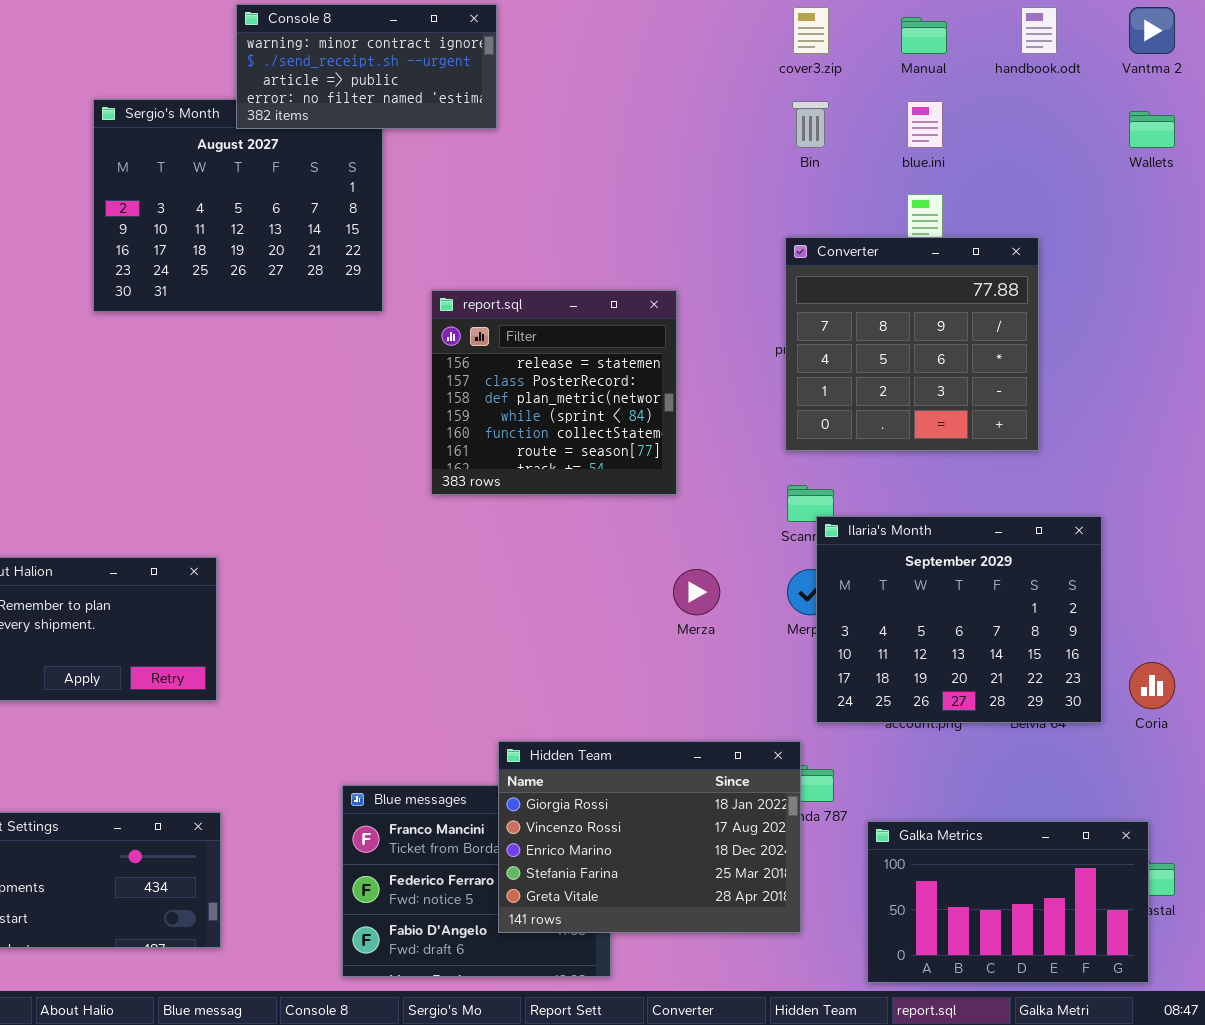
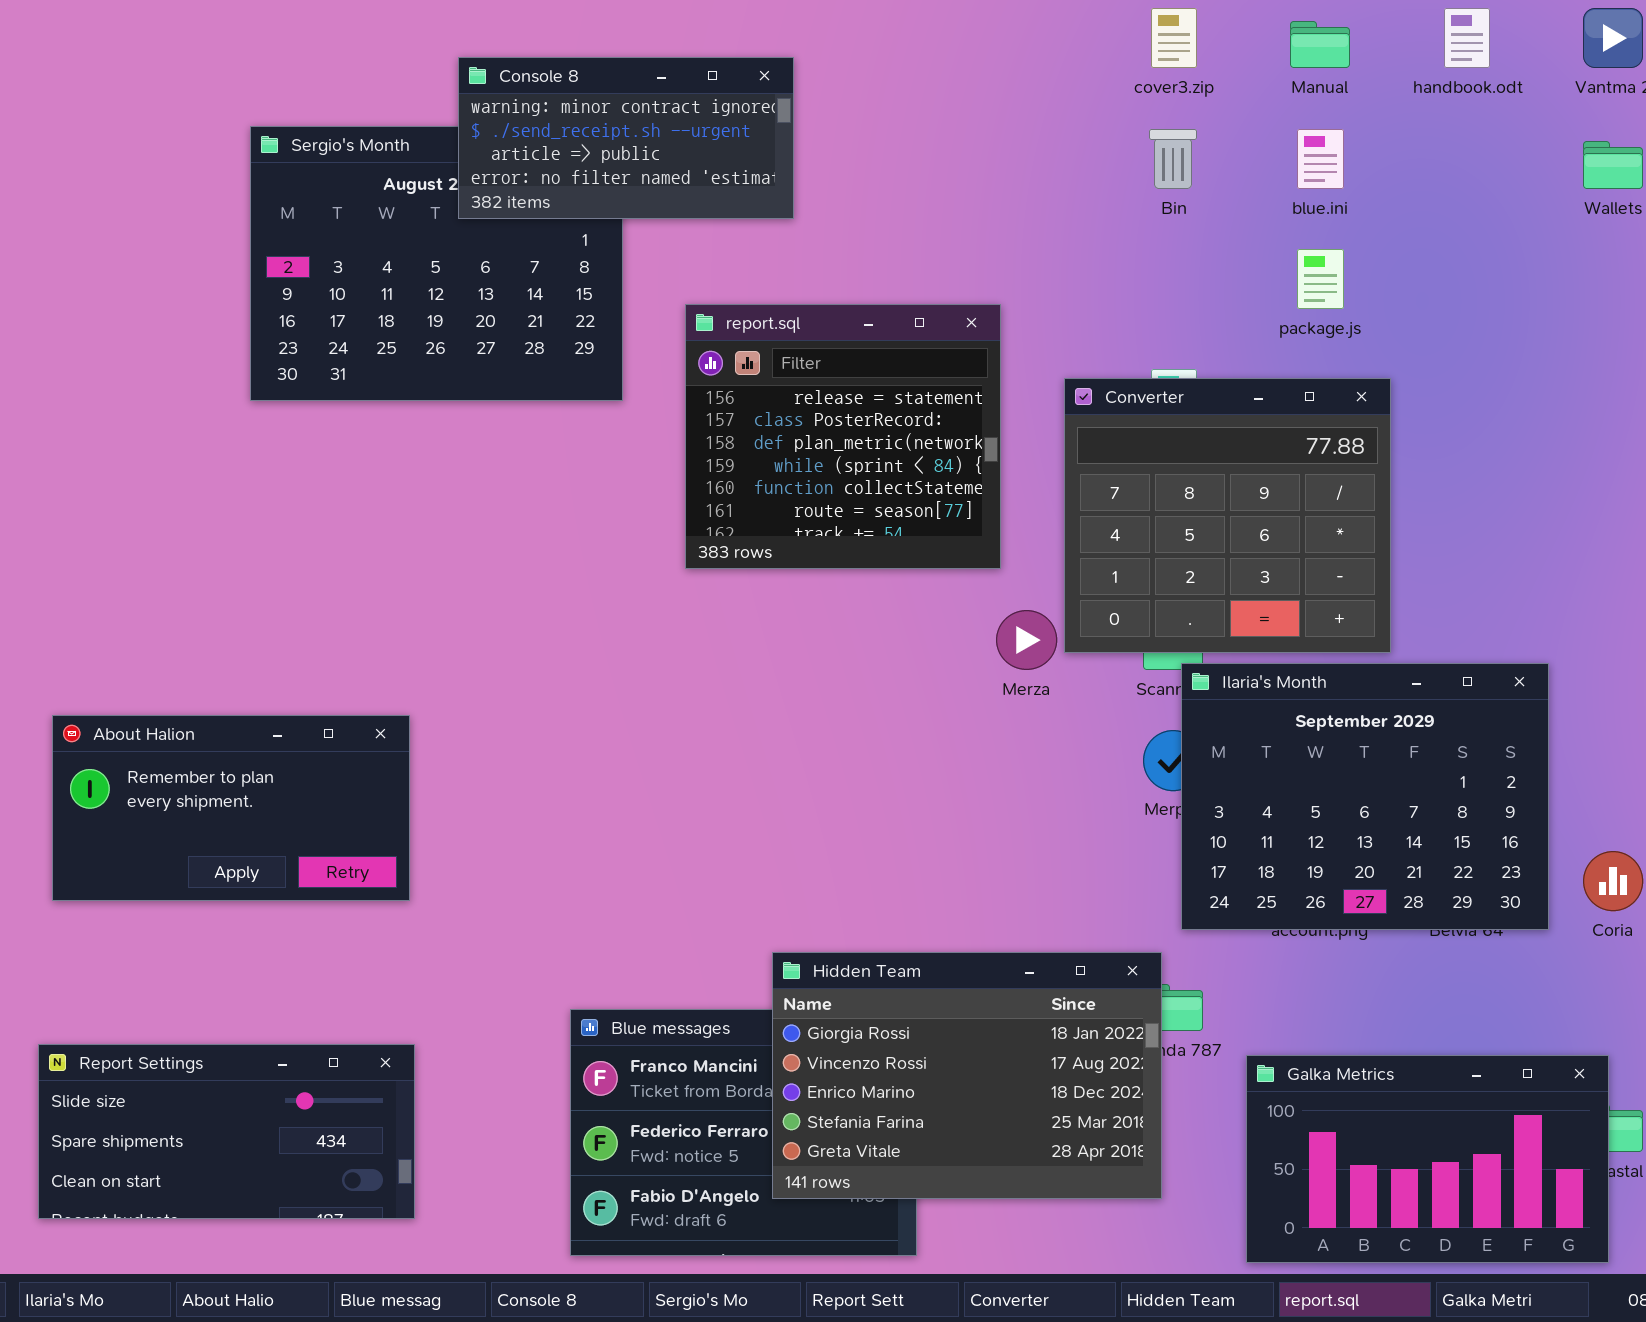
Console 8: [236,4,497,129] -> [458,57,794,219], moved
Converter: [785,237,1039,451] -> [1064,378,1391,653], moved
report.sql: [431,290,677,495] -> [685,304,1001,569], moved
Merza: [673,569,720,615] -> [996,610,1057,670], moved

